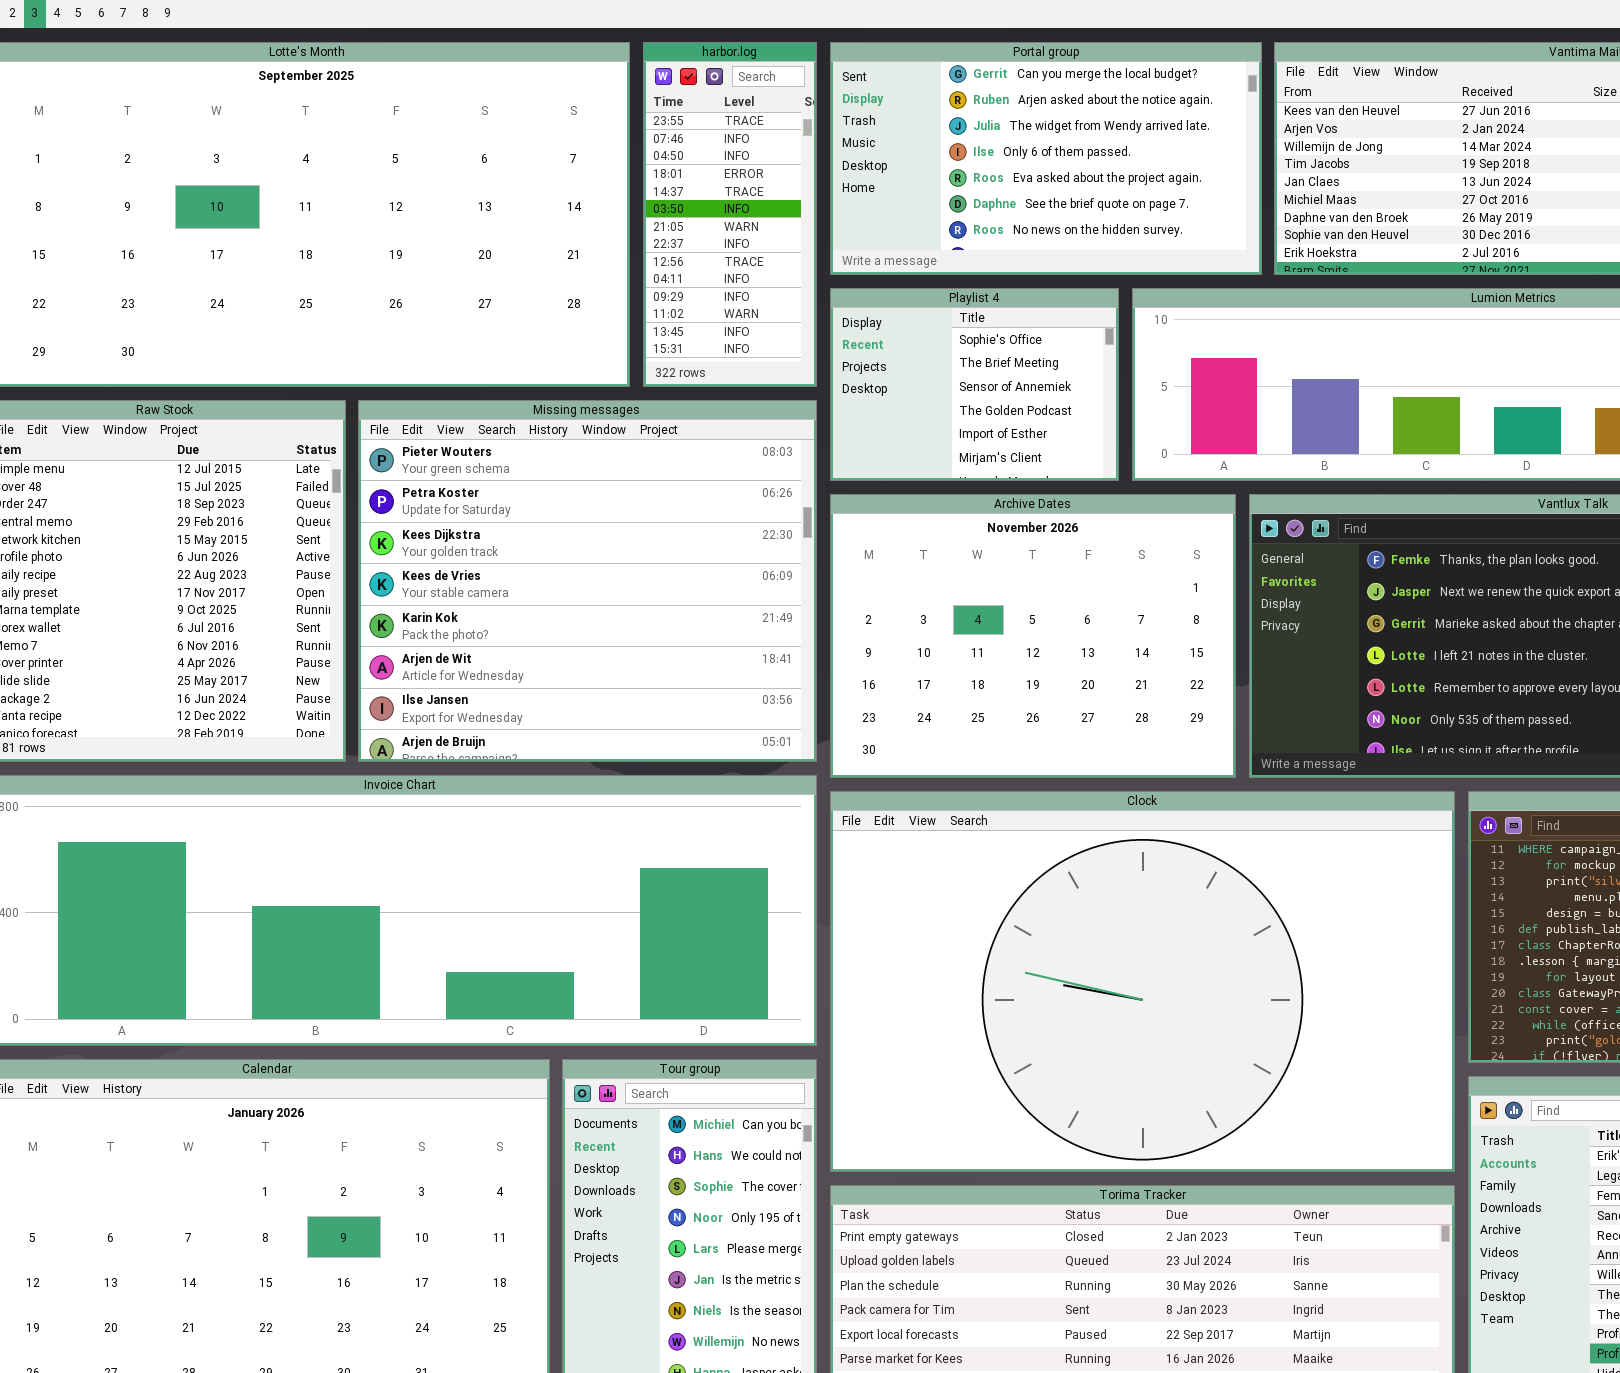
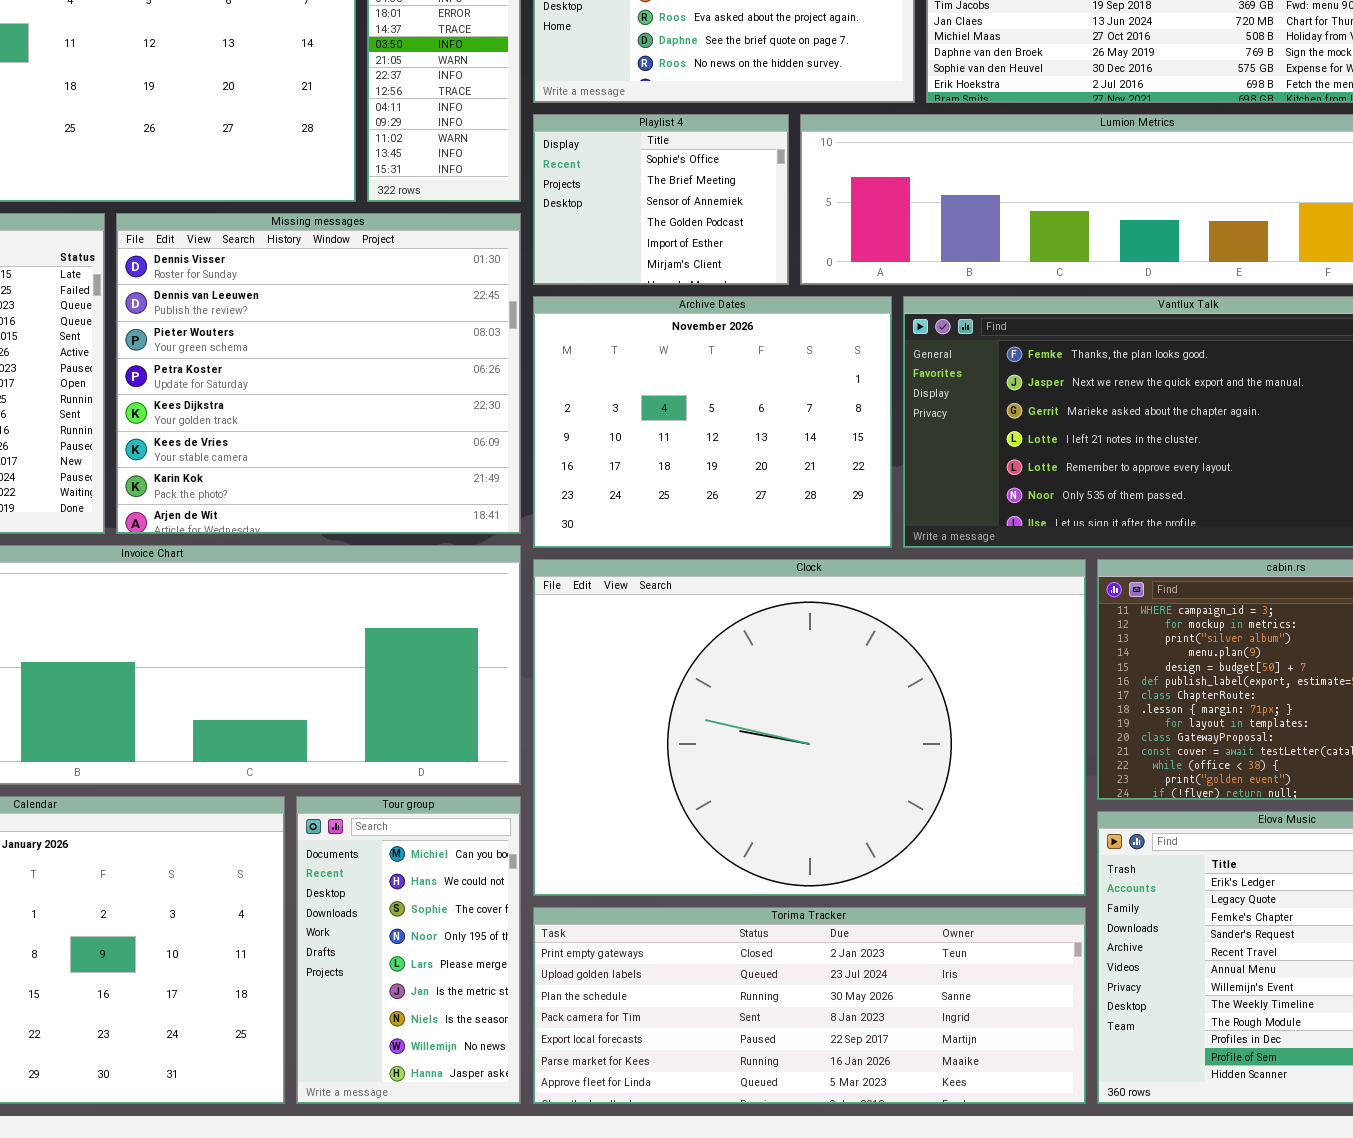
Missing messages: [358,400,817,762] -> [116,213,521,534], scrolled up 2 rows

